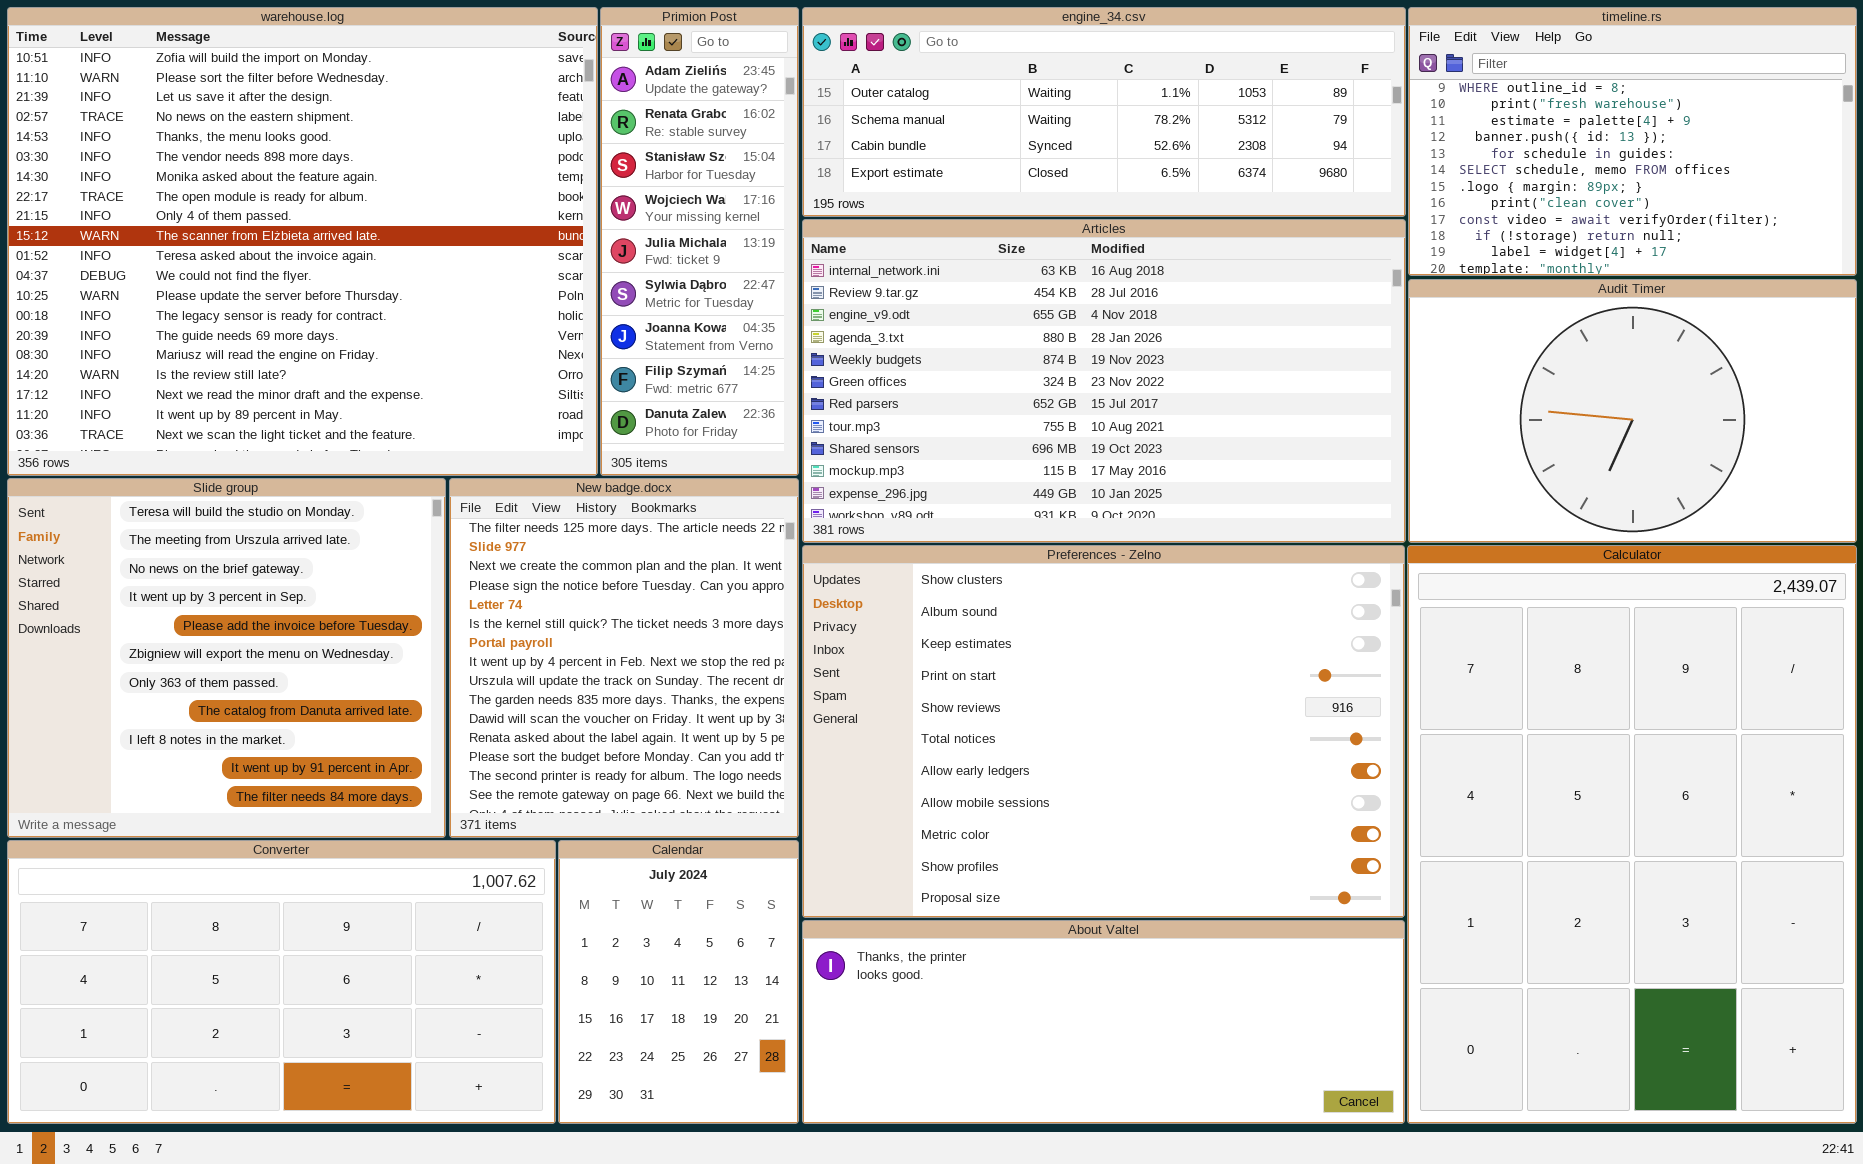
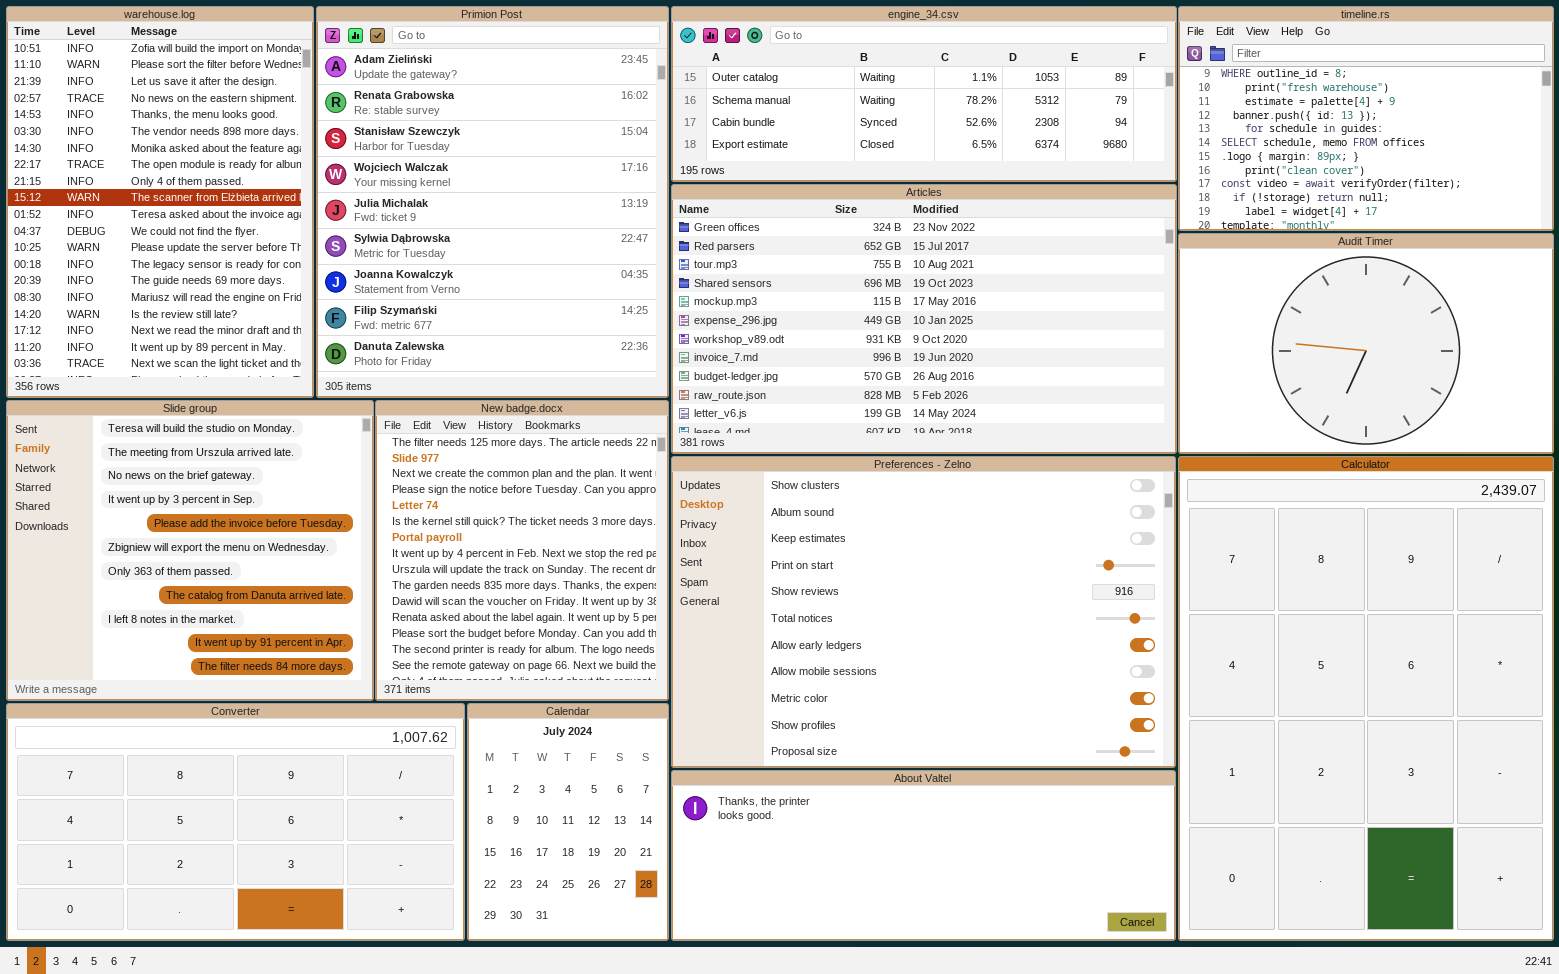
warehouse.log: [7,7,598,476] -> [6,6,314,398], resized
Primion Post: [600,7,799,476] -> [316,6,669,398], resized
Articles: [802,219,1406,543] -> [671,184,1177,454], scrolled down 5 rows

